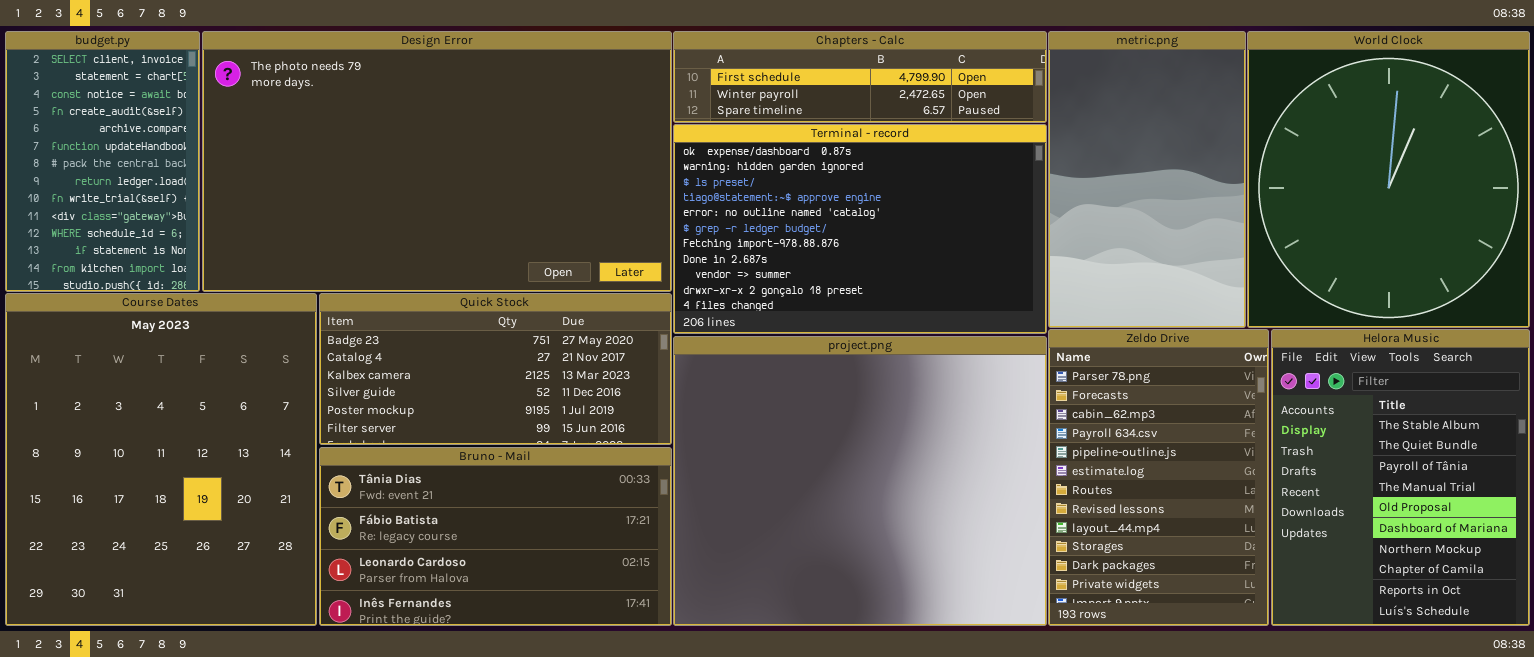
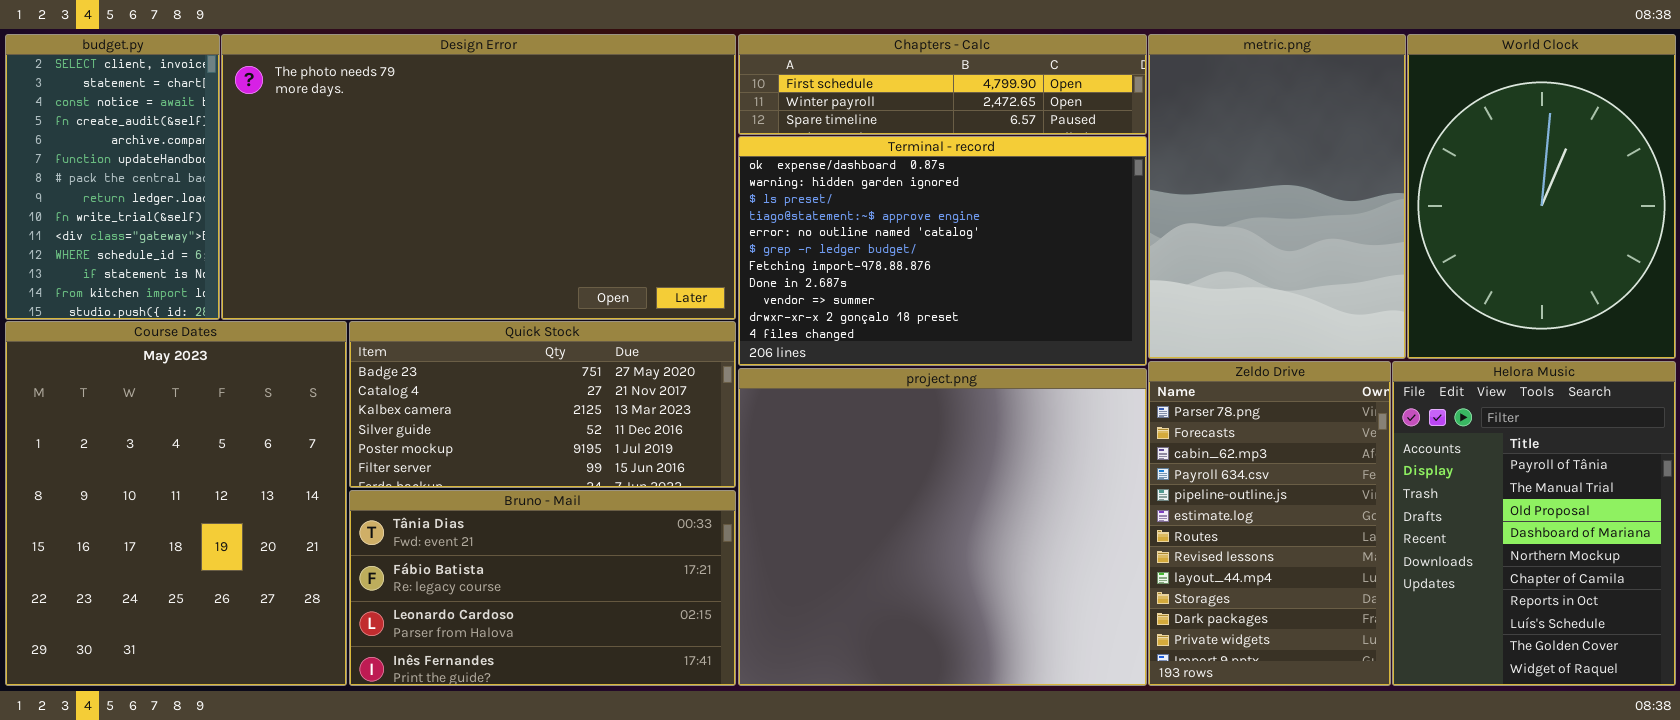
metric.png: [1048,31,1246,328] -> [1148,34,1406,359], resized
World Clock: [1247,31,1530,328] -> [1407,34,1676,359], resized
Helora Music: [1271,329,1530,626] -> [1392,361,1676,686], scrolled down 2 rows

